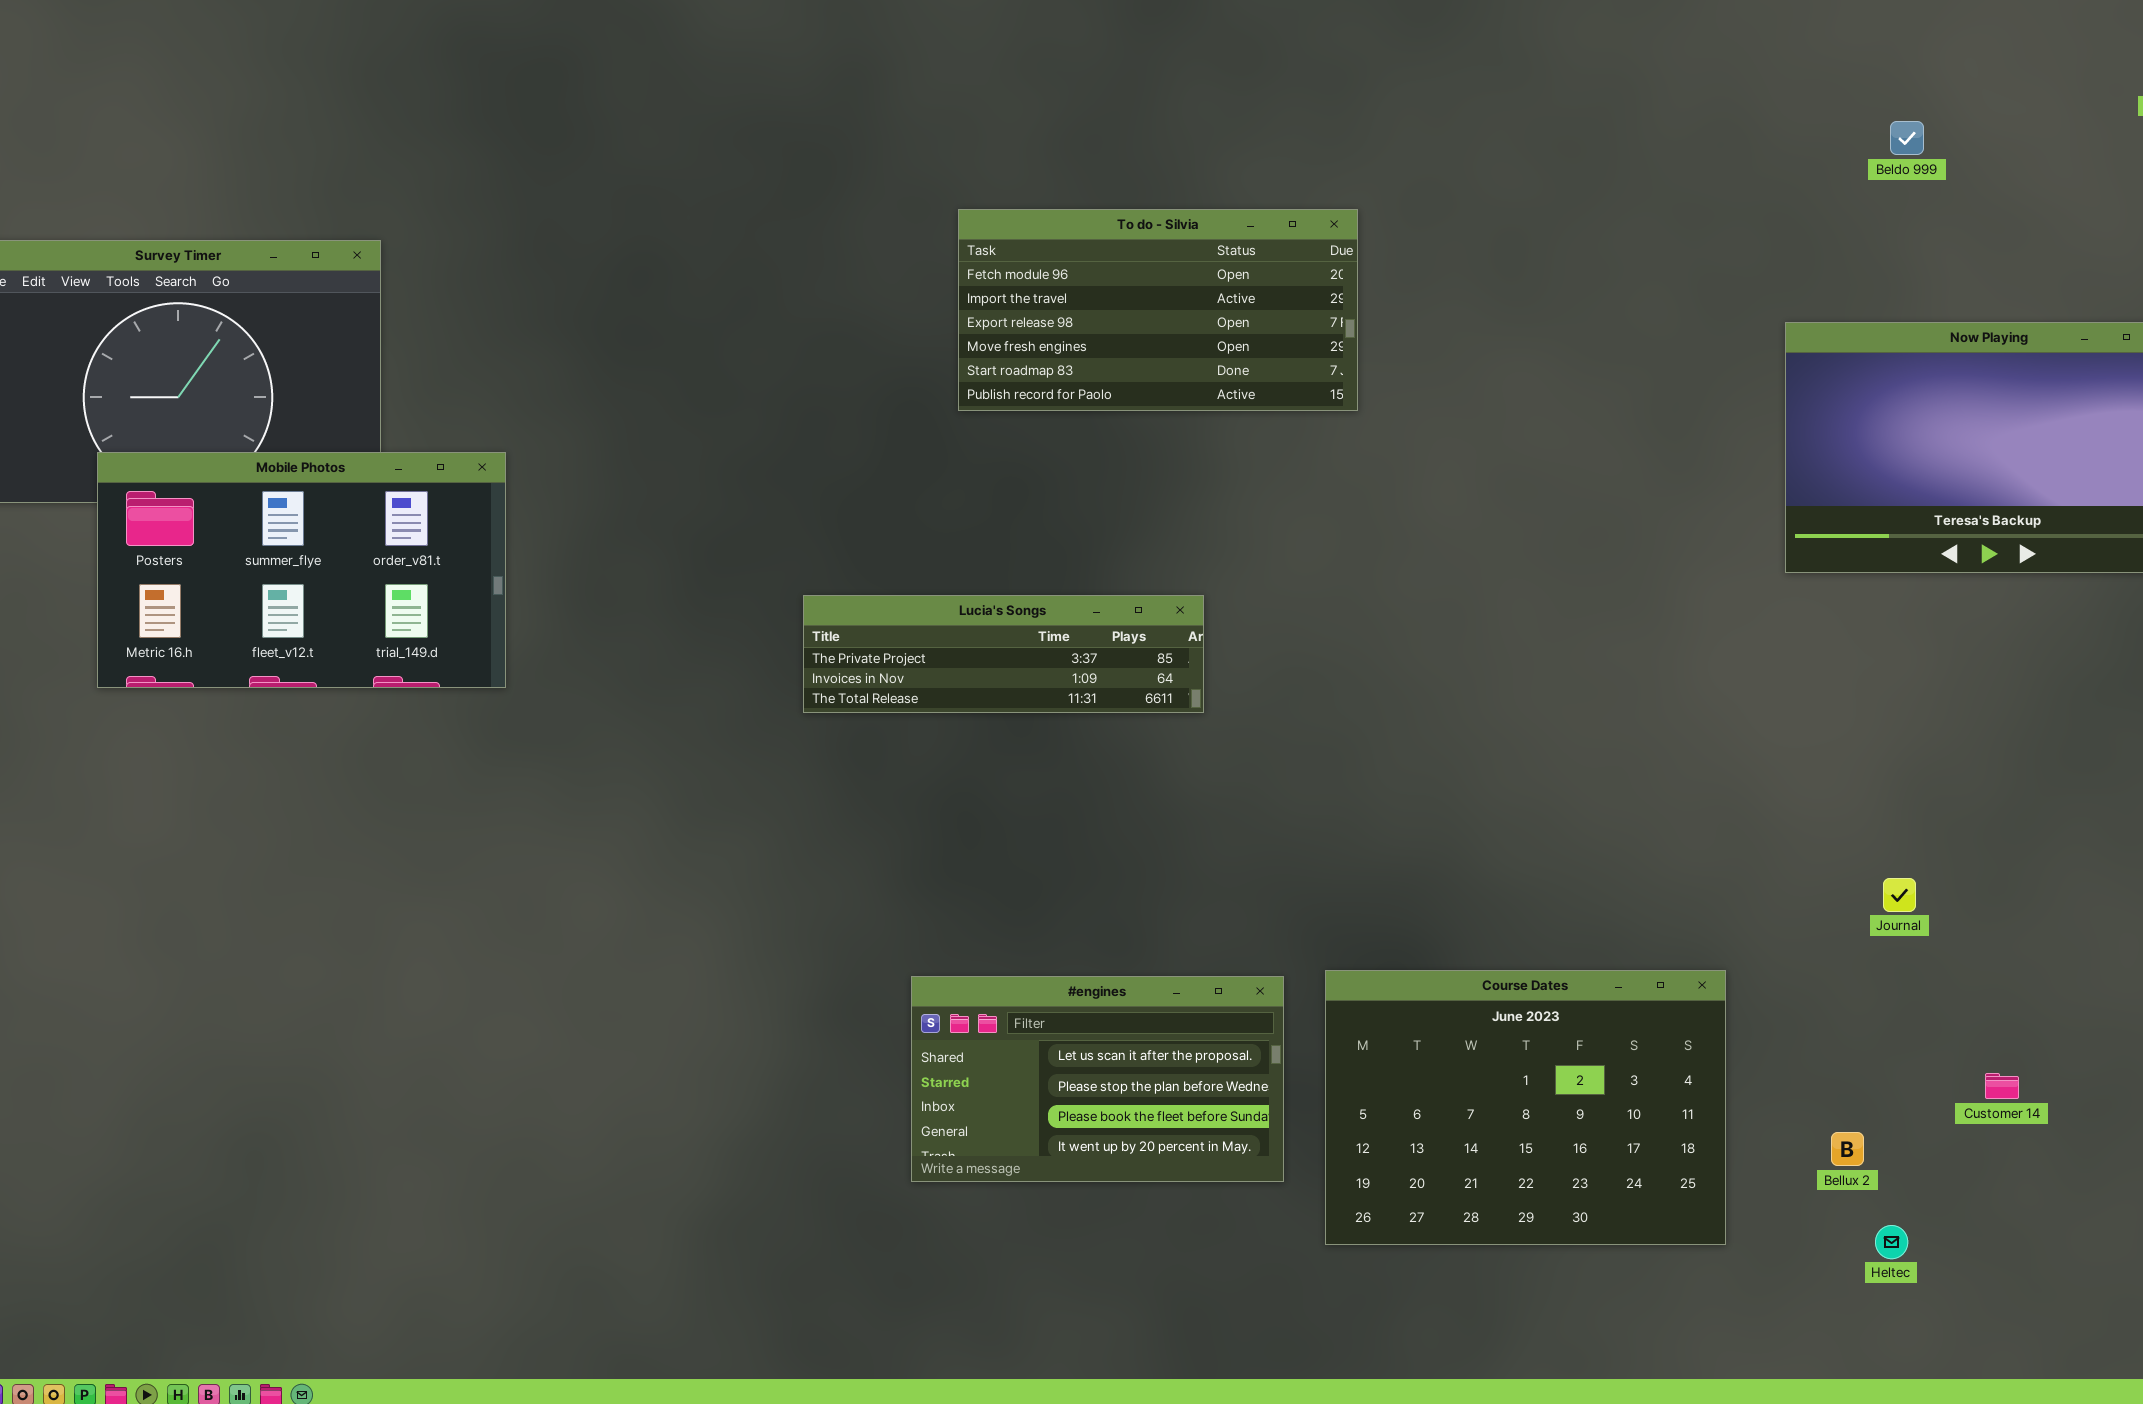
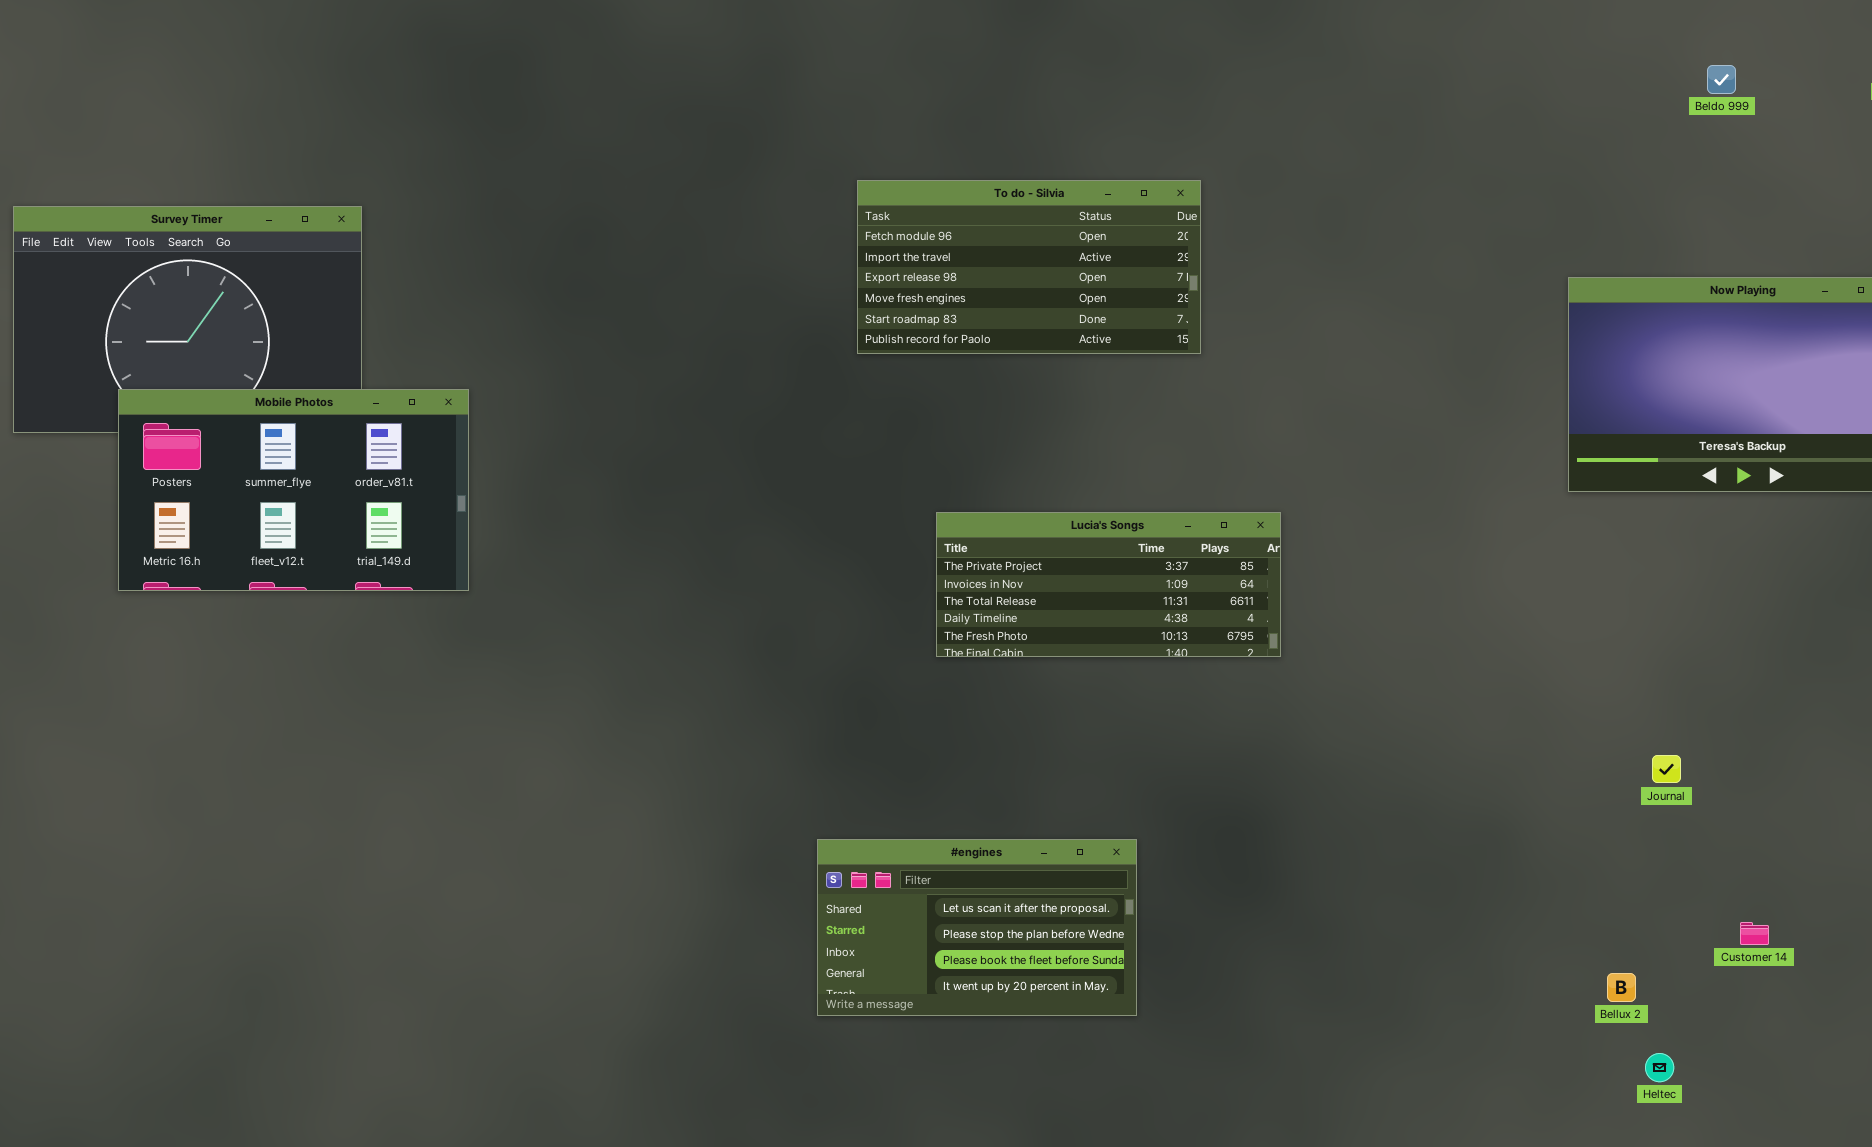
Beldo 999: [1890,121,1924,155] -> [1707,65,1736,94], moved
Lucia's Songs: [803,595,1204,713] -> [936,512,1281,657], moved, resized
Course Dates: [1325,970,1726,1245] -> none, closed

